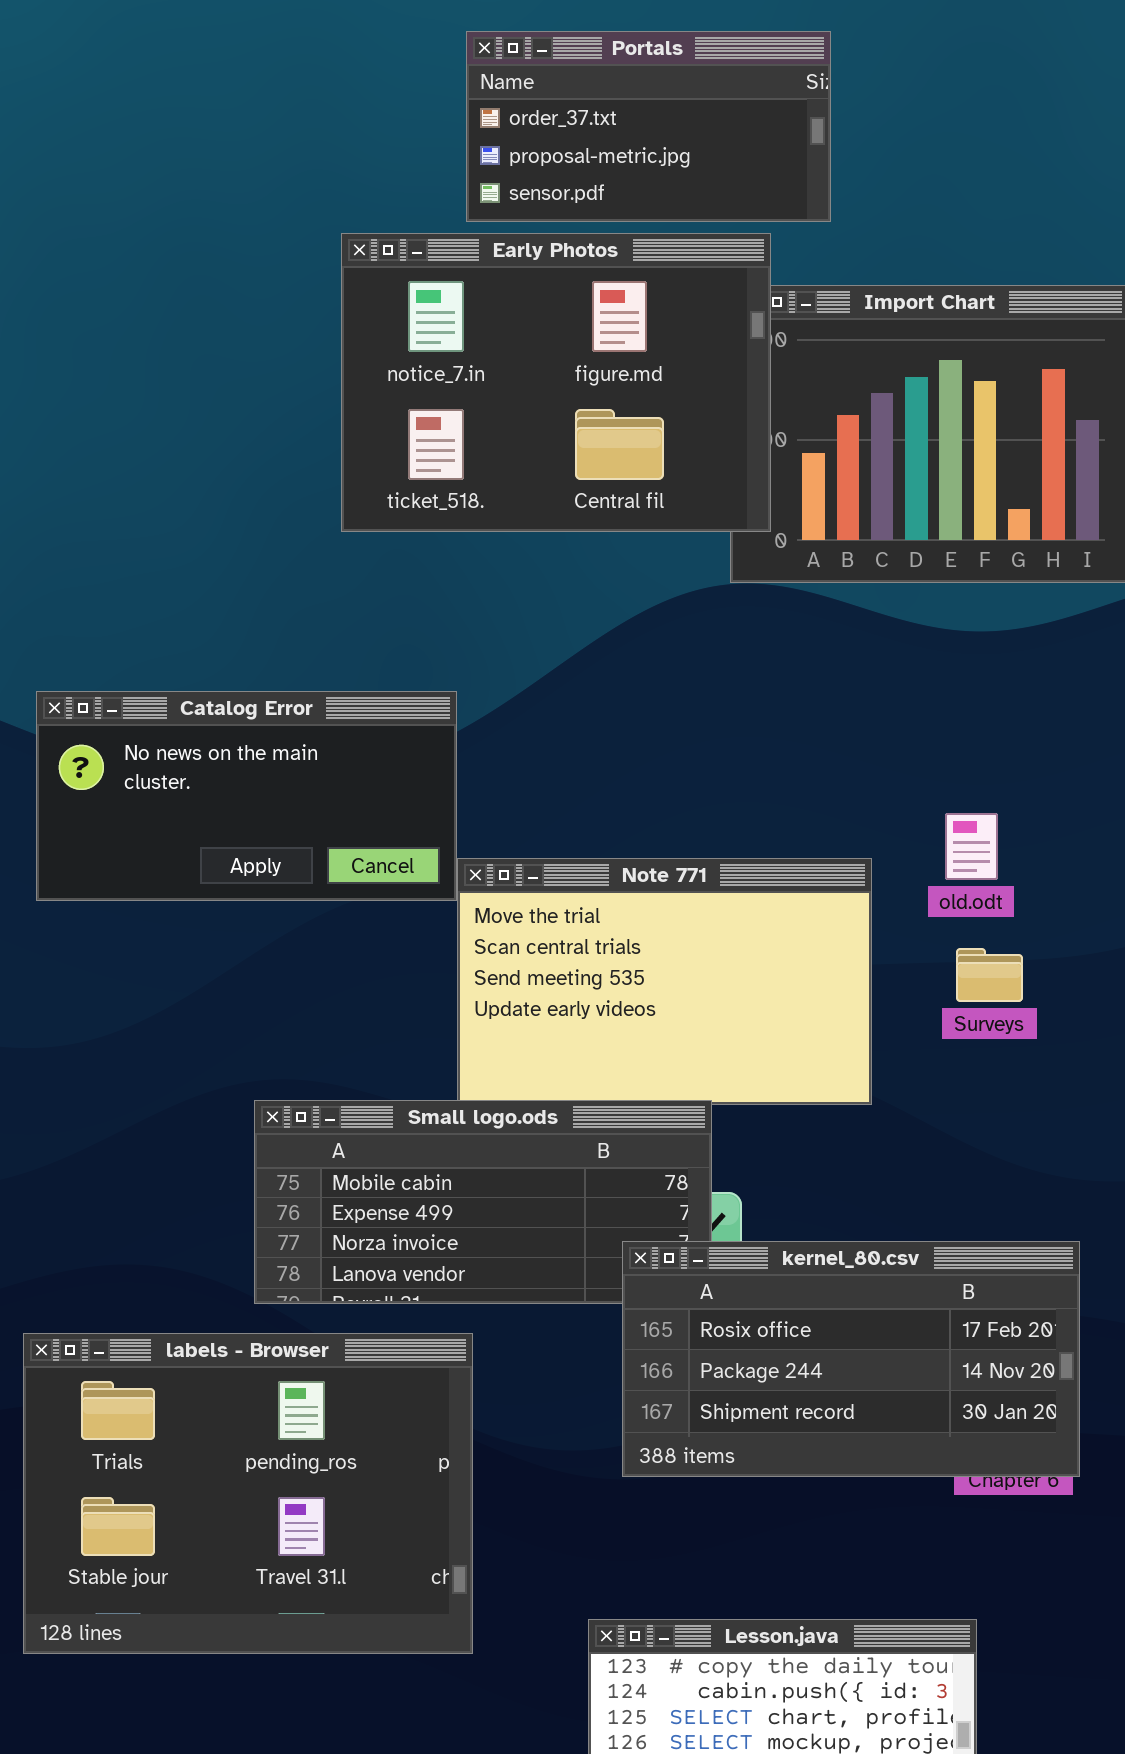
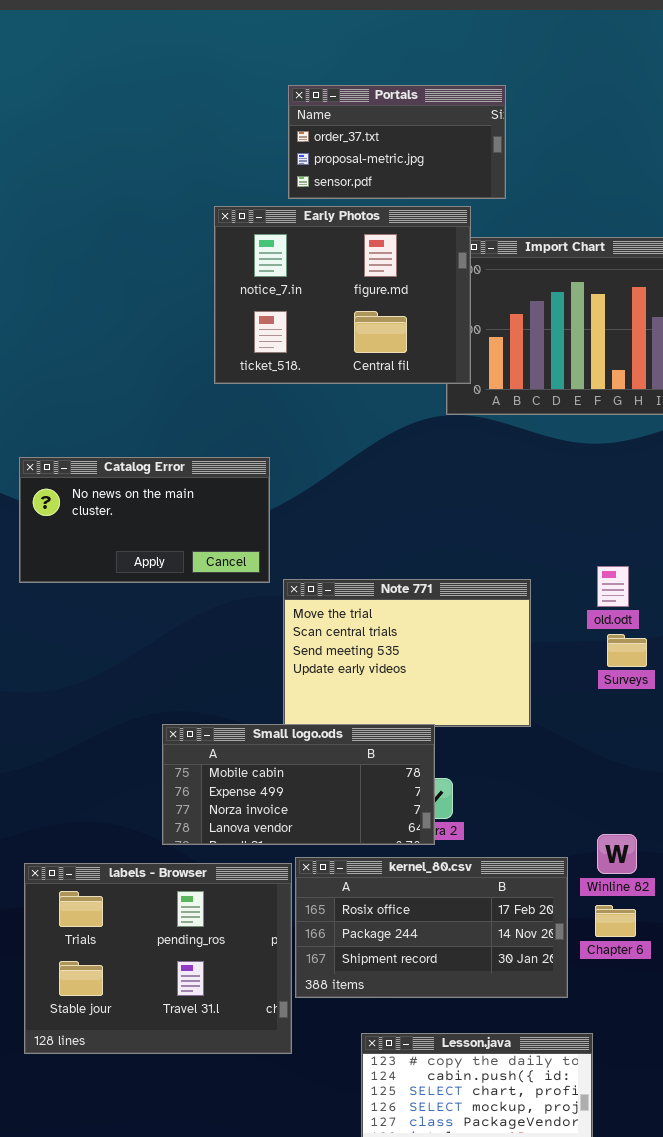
Catalog Error: [36,691,457,901] -> [19,457,270,583], moved
old.odt: [945,813,998,880] -> [597,566,629,607], moved
Surveys: [956,948,1023,1002] -> [607,634,647,667], moved
kernel_80.csv: [622,1241,1080,1477] -> [295,857,568,998], moved

